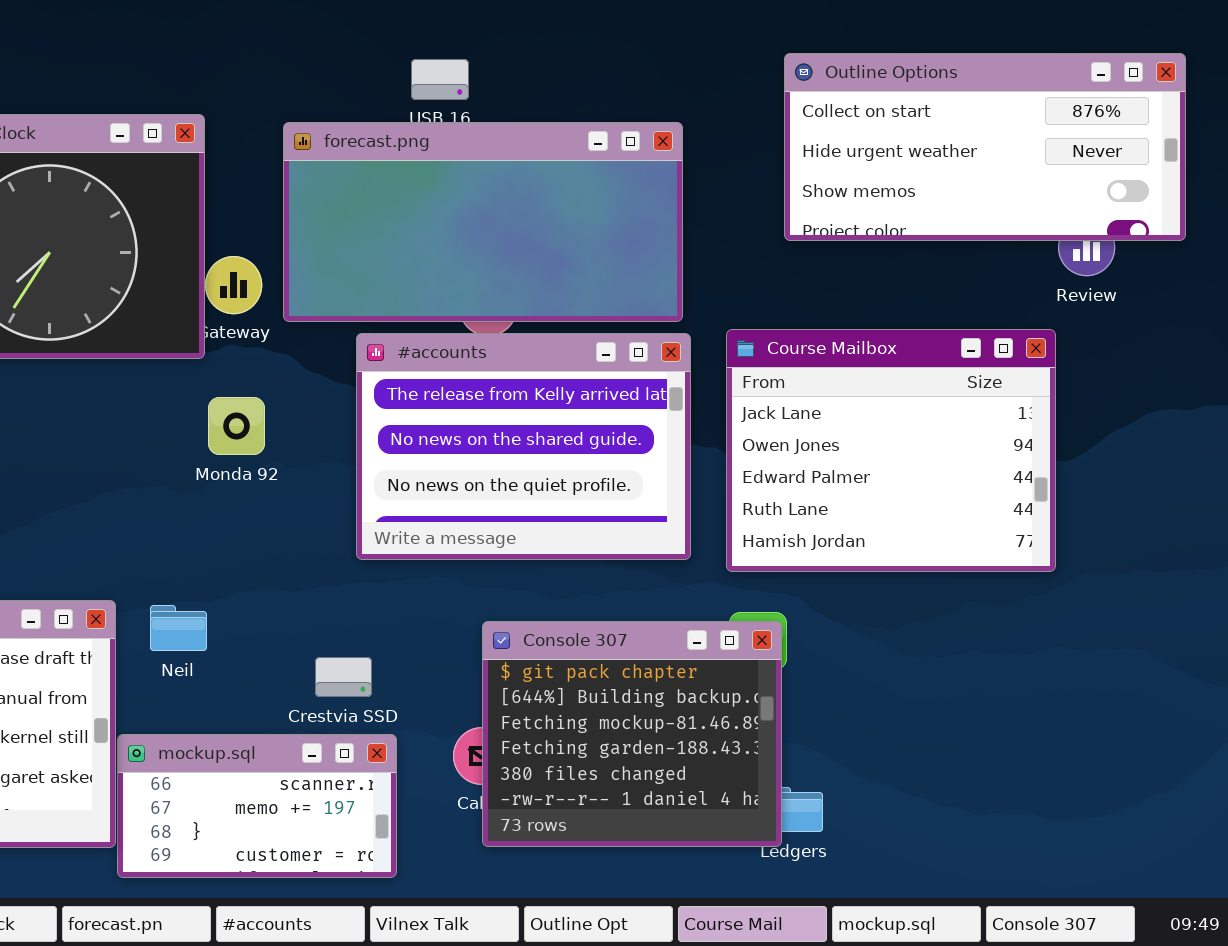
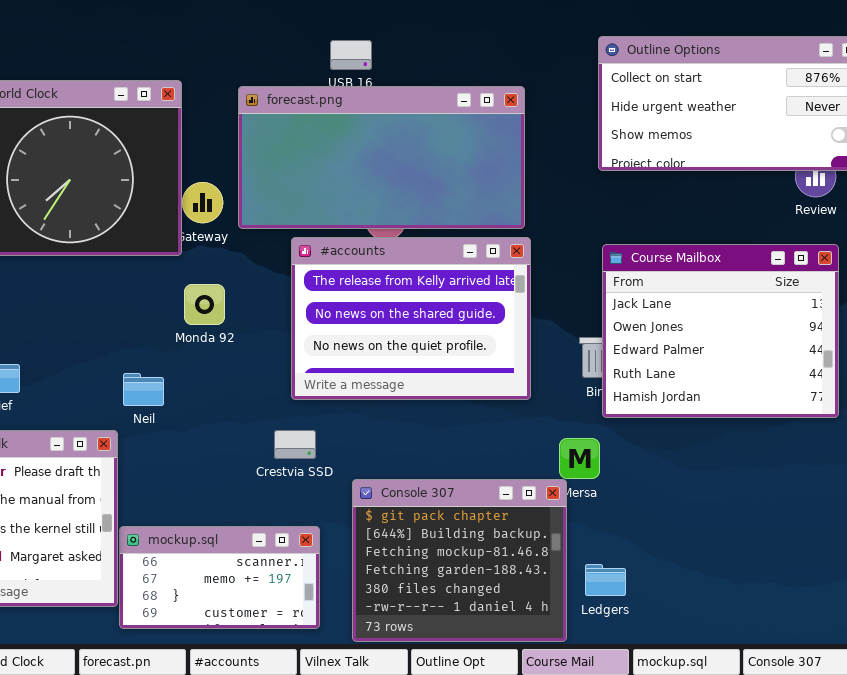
Course Mailbox: [726,329,1056,572] -> [602,244,839,418], moved
Neil: [150,605,207,651] -> [123,373,164,406], moved
Console 307: [482,621,782,847] -> [352,479,567,642], moved
Crestvia SSD: [315,657,372,697] -> [274,430,316,459], moved

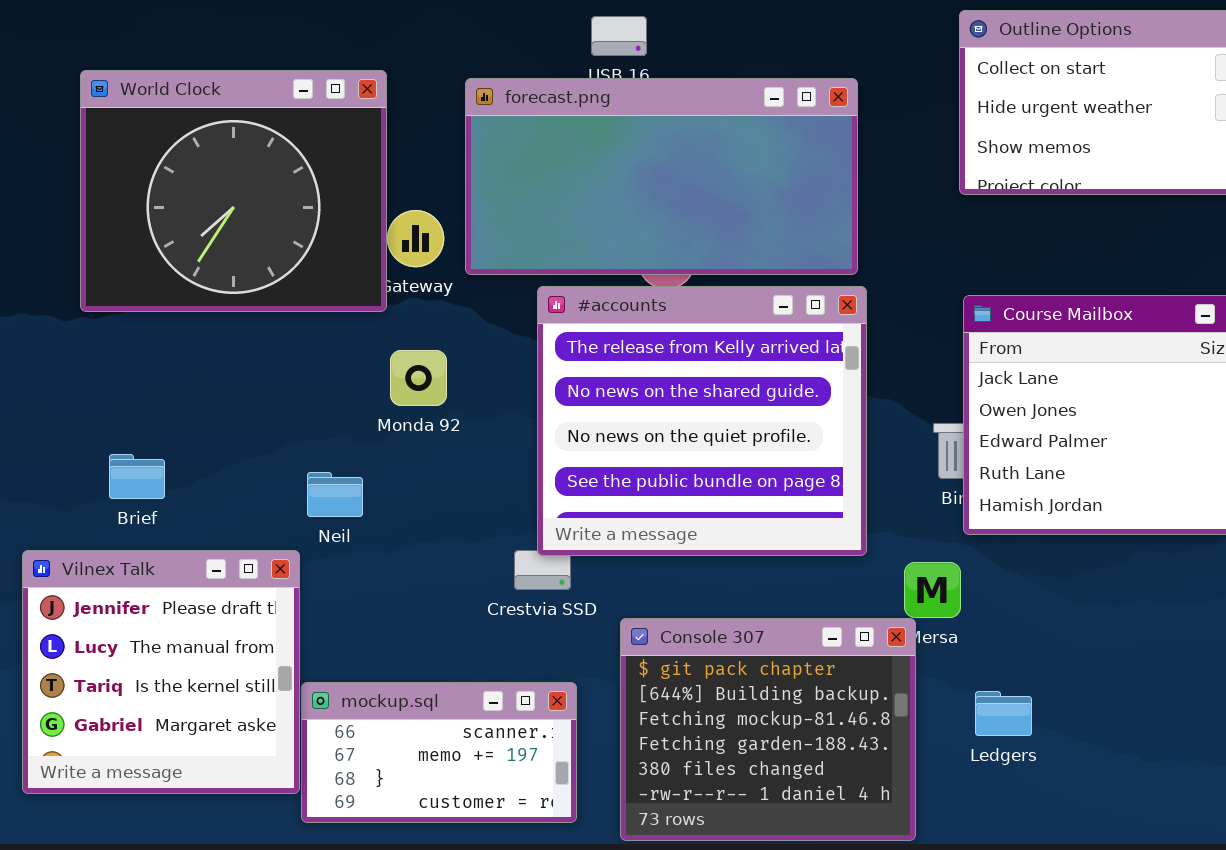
#accounts: [291,237,531,400] -> [537,286,867,556], resized
Ledgers: [585,564,626,596] -> [975,691,1032,736], moved

